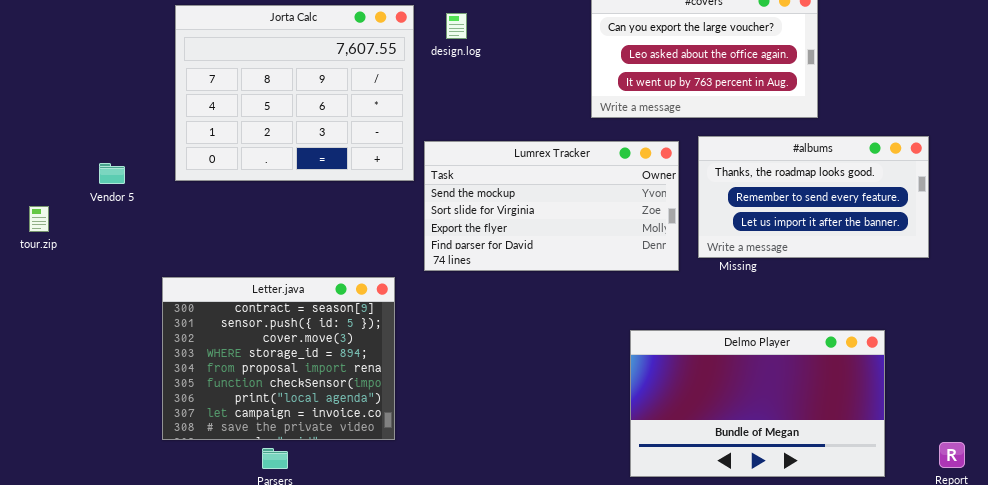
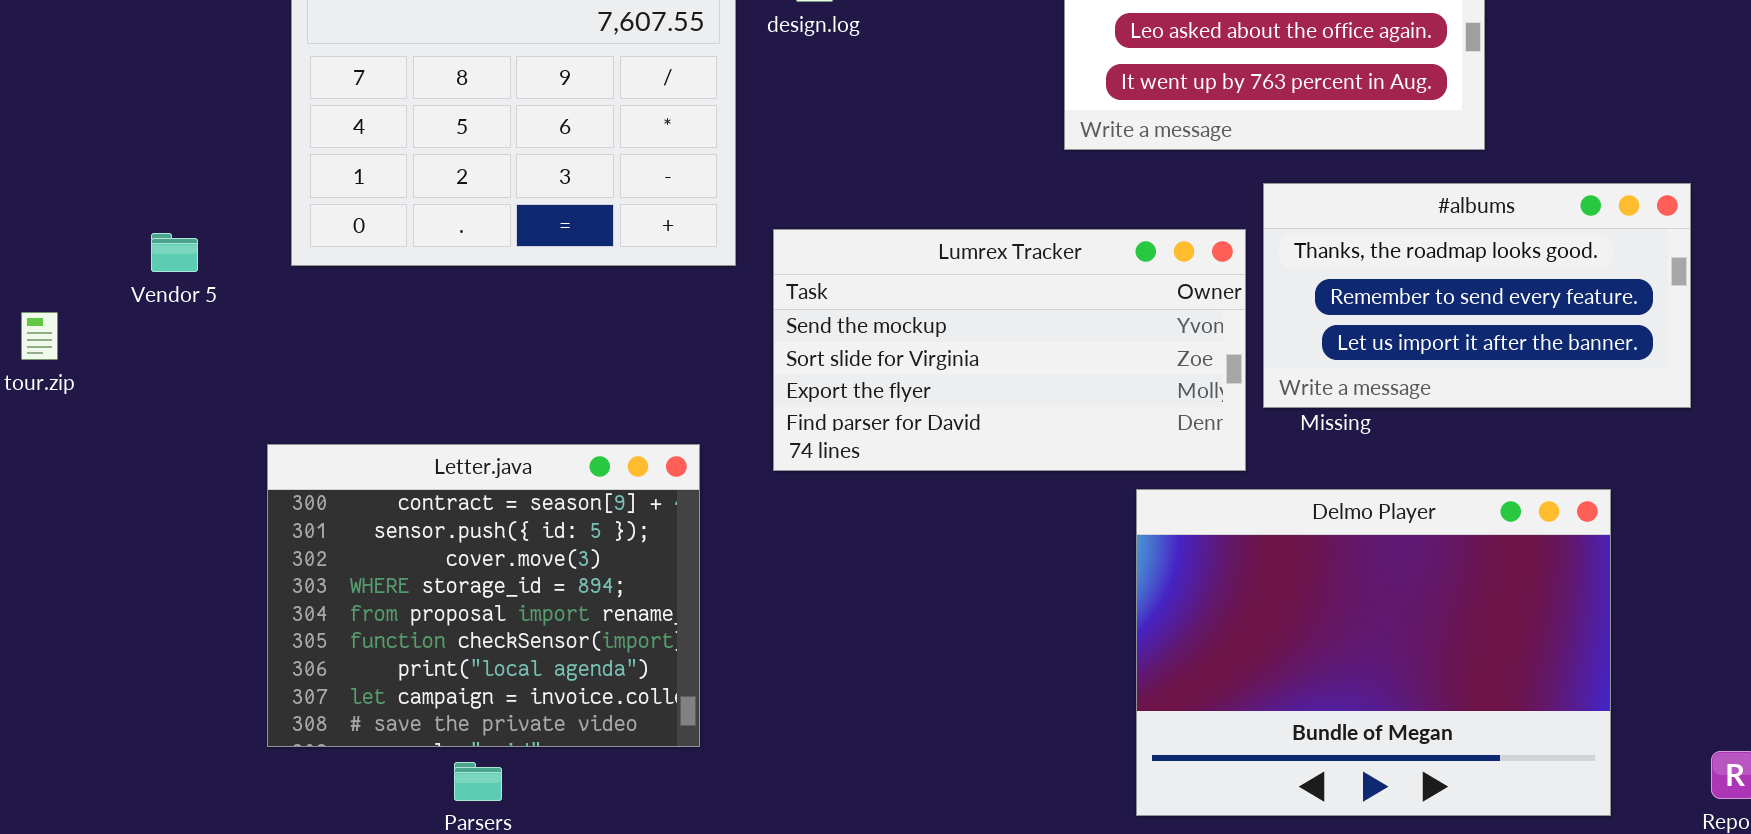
Lumrex Tracker: [424,141,679,271] -> [773,229,1246,471], moved
Delmo Player: [630,330,885,477] -> [1136,489,1611,816], resized

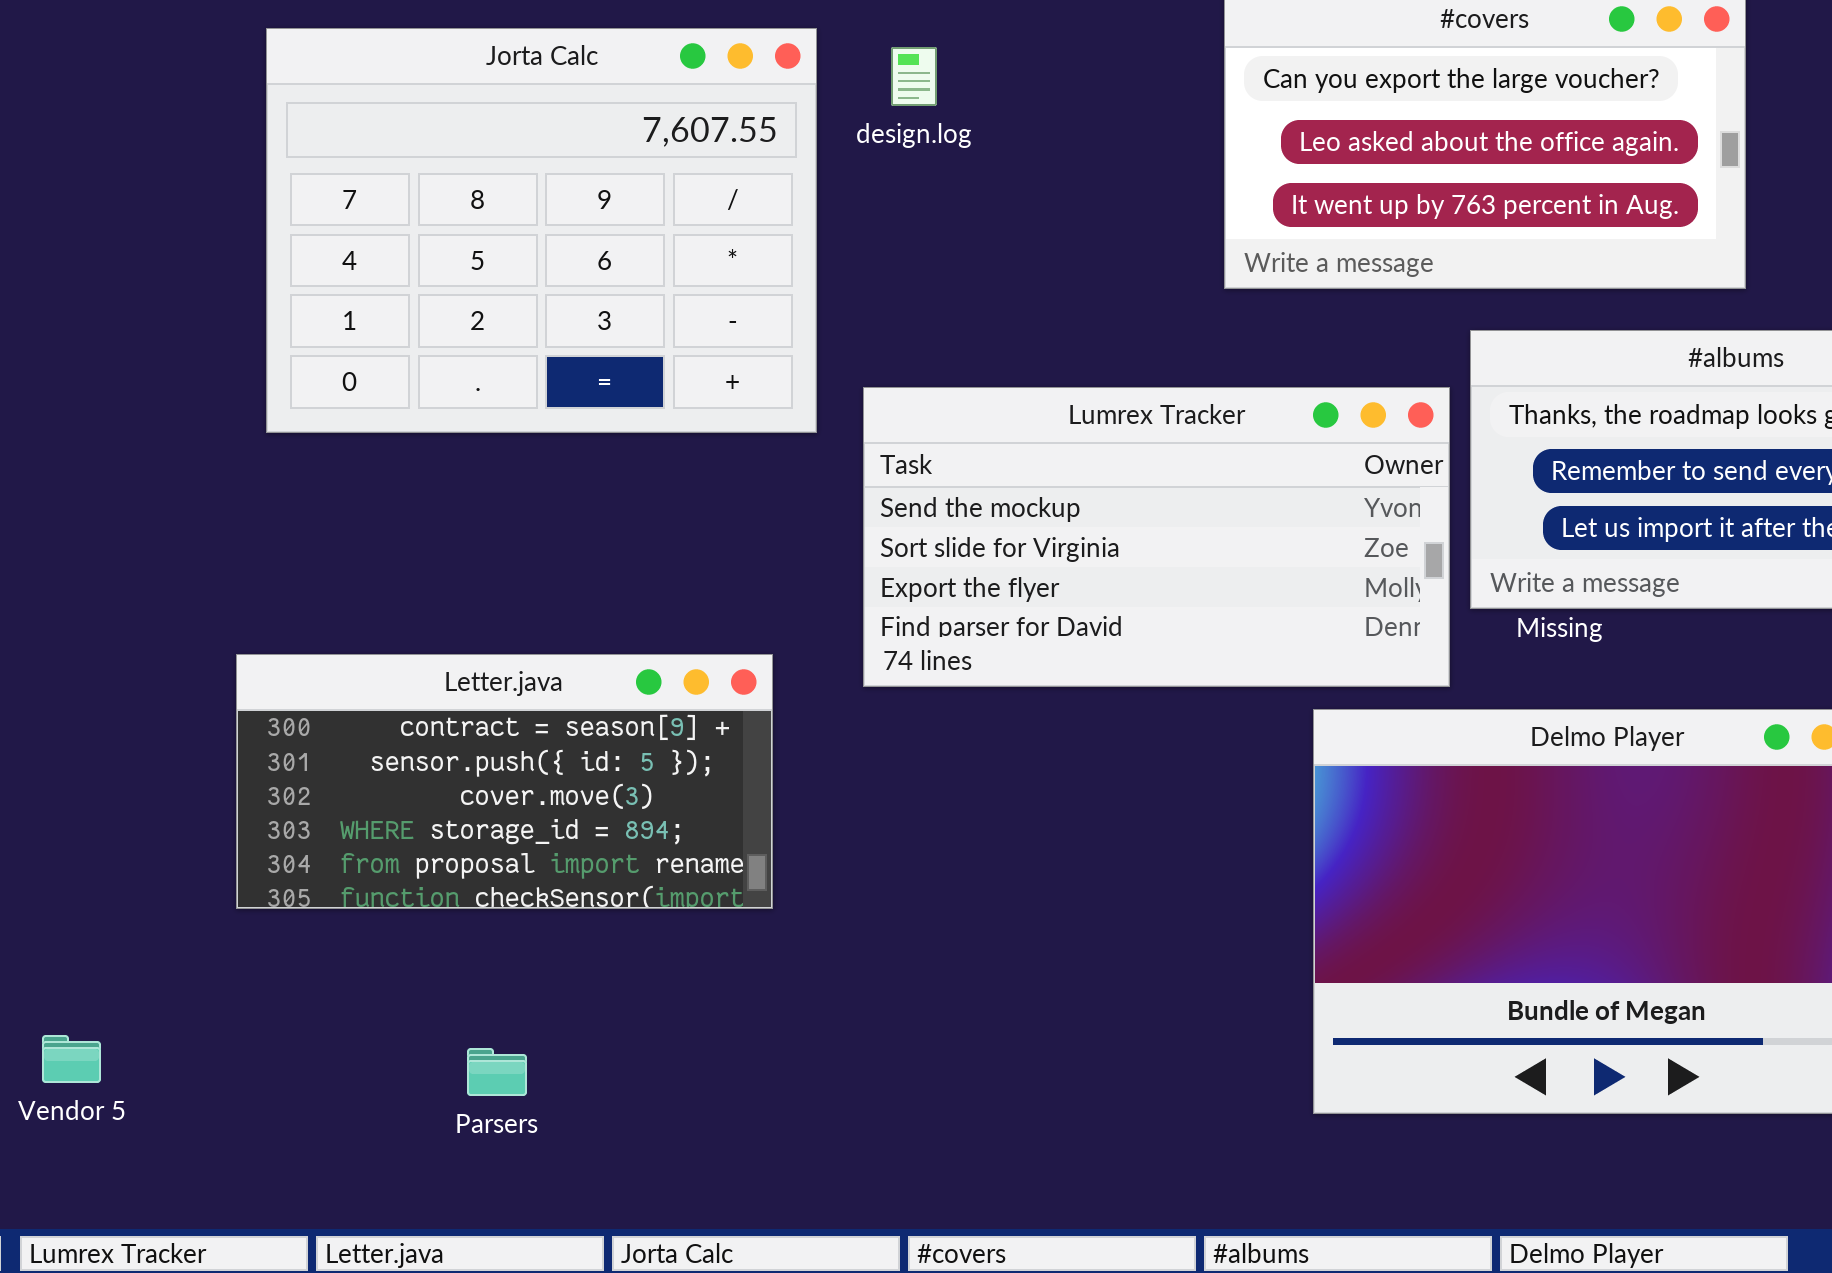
Vendor 5: [151,233,198,272] -> [42,1035,101,1083], moved
Letter.java: [267,444,700,747] -> [236,654,773,909], resized

